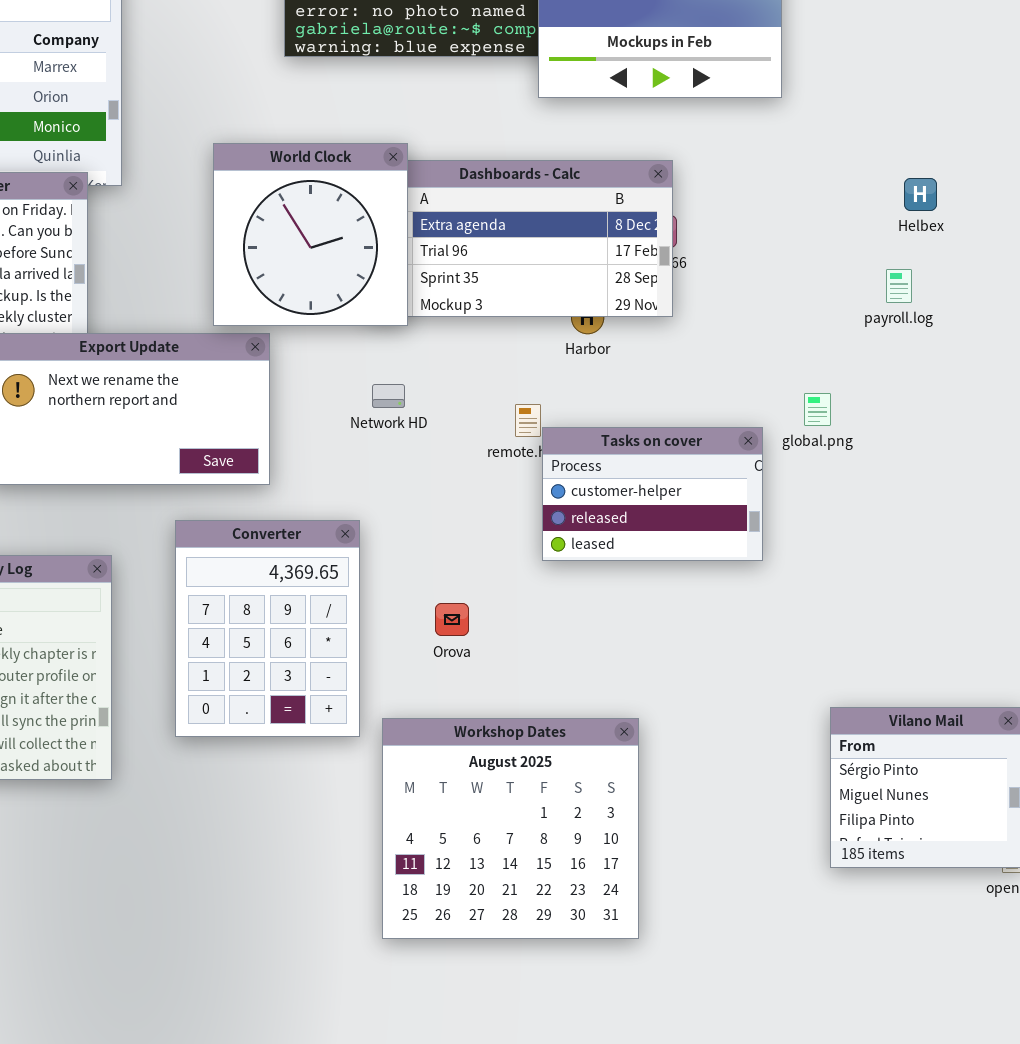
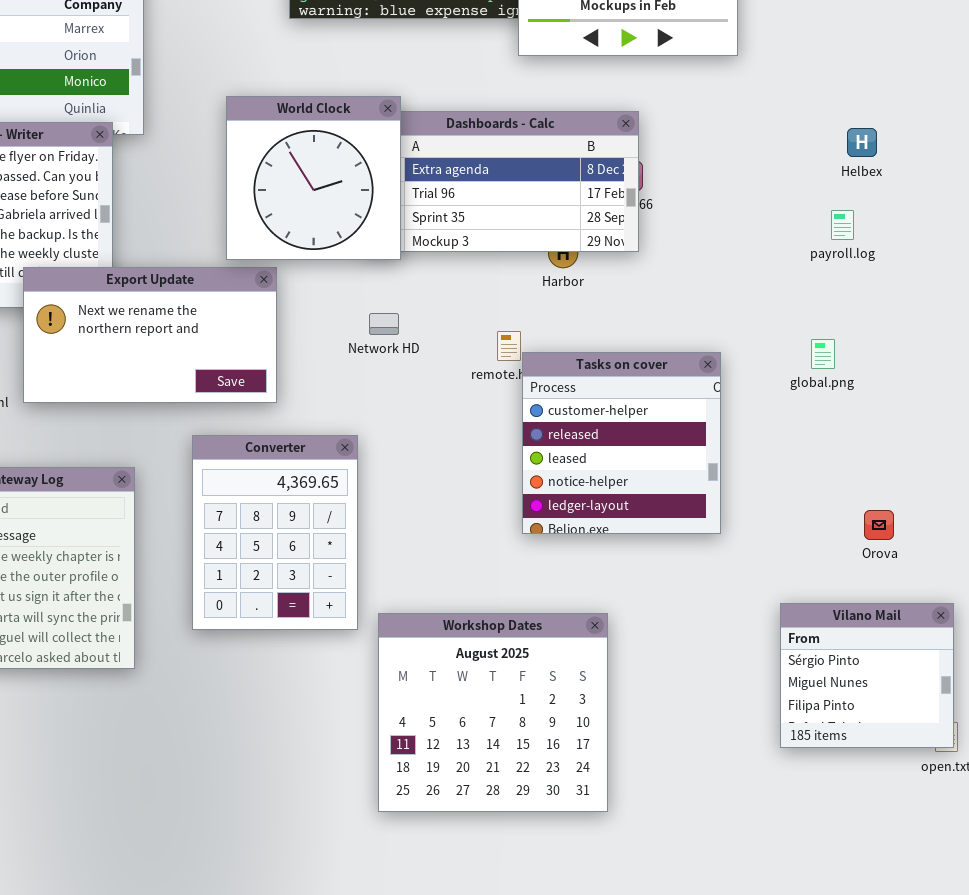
global.png: [804,393,831,426] -> [811,339,835,369], moved
Tasks on cover: [542,427,763,561] -> [522,352,721,534], resized
Orova: [435,603,469,636] -> [864,510,894,540], moved

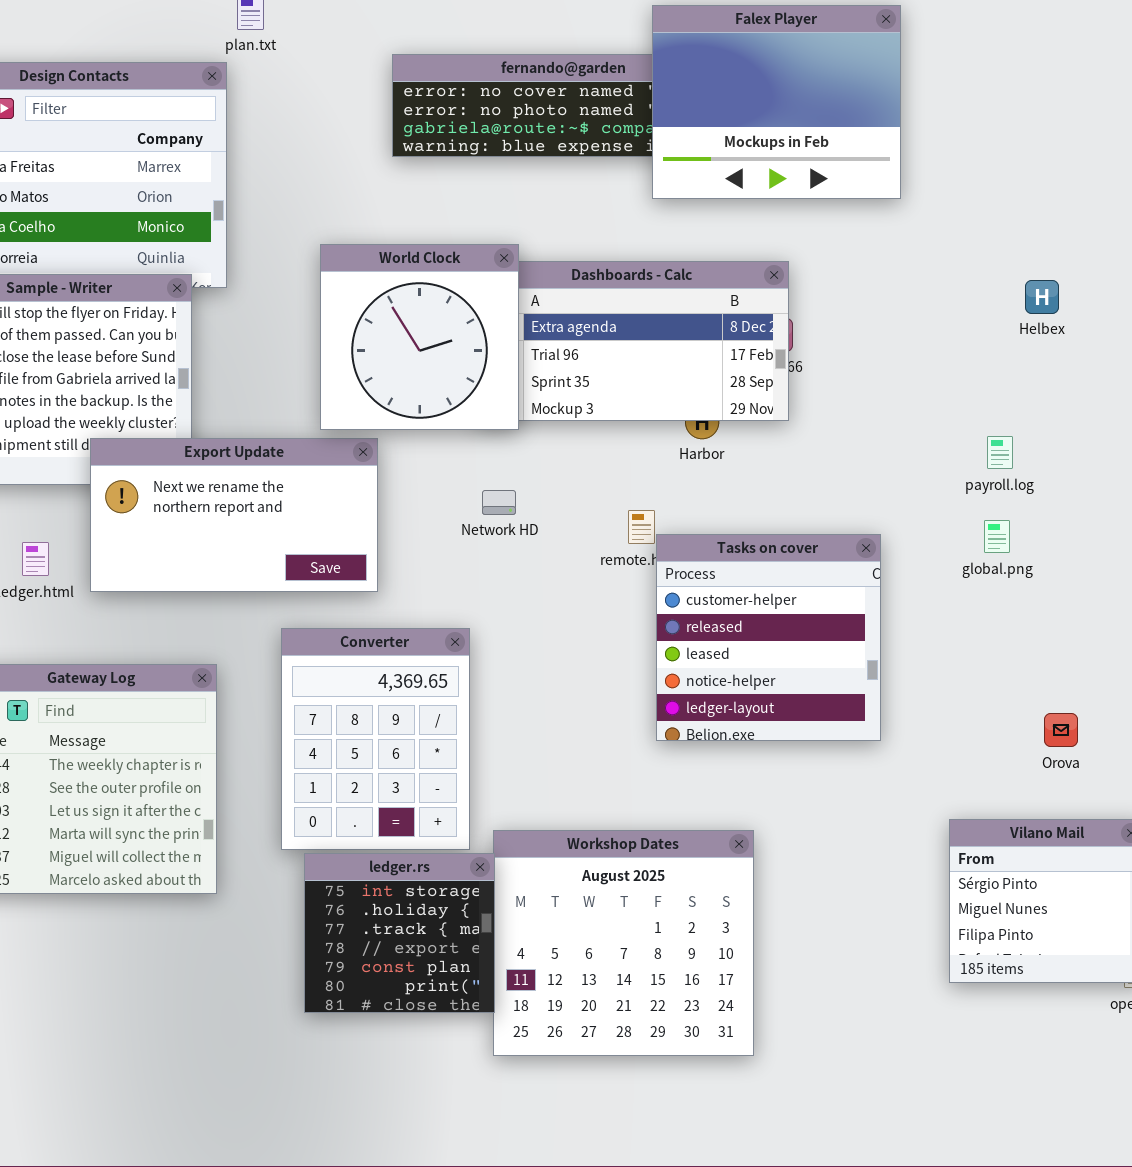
payroll.log: [831,210,854,240] -> [987,436,1013,469], moved
ledger.rs: none -> [304,853,495,1013], opened

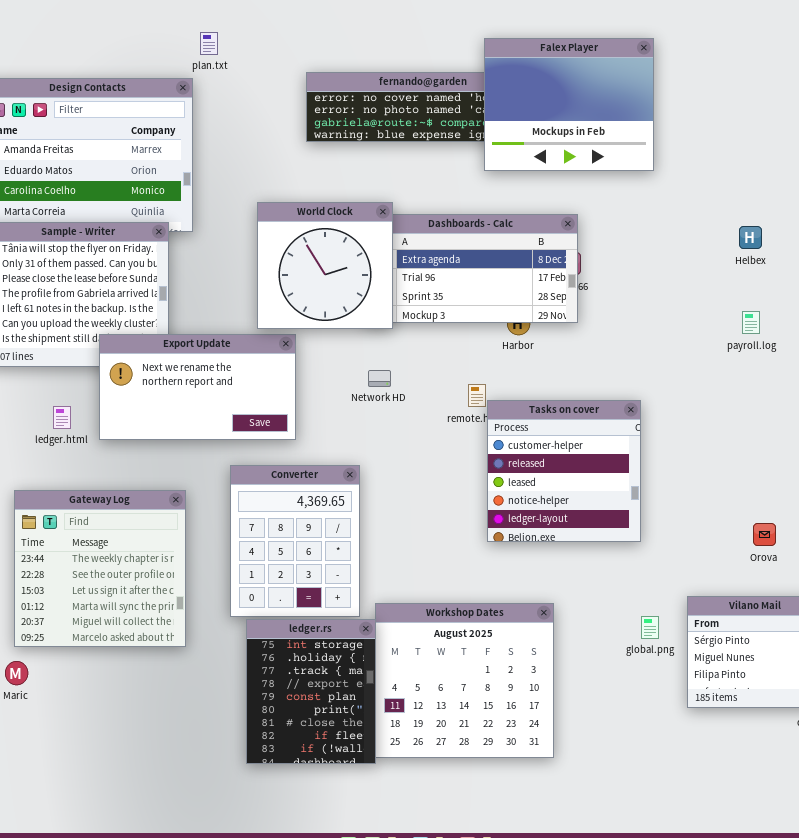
payroll.log: [987,436,1013,469] -> [742,311,760,334], moved
global.png: [984,520,1010,553] -> [641,616,659,639], moved
ledger.rs: [304,853,495,1013] -> [246,619,376,764], resized

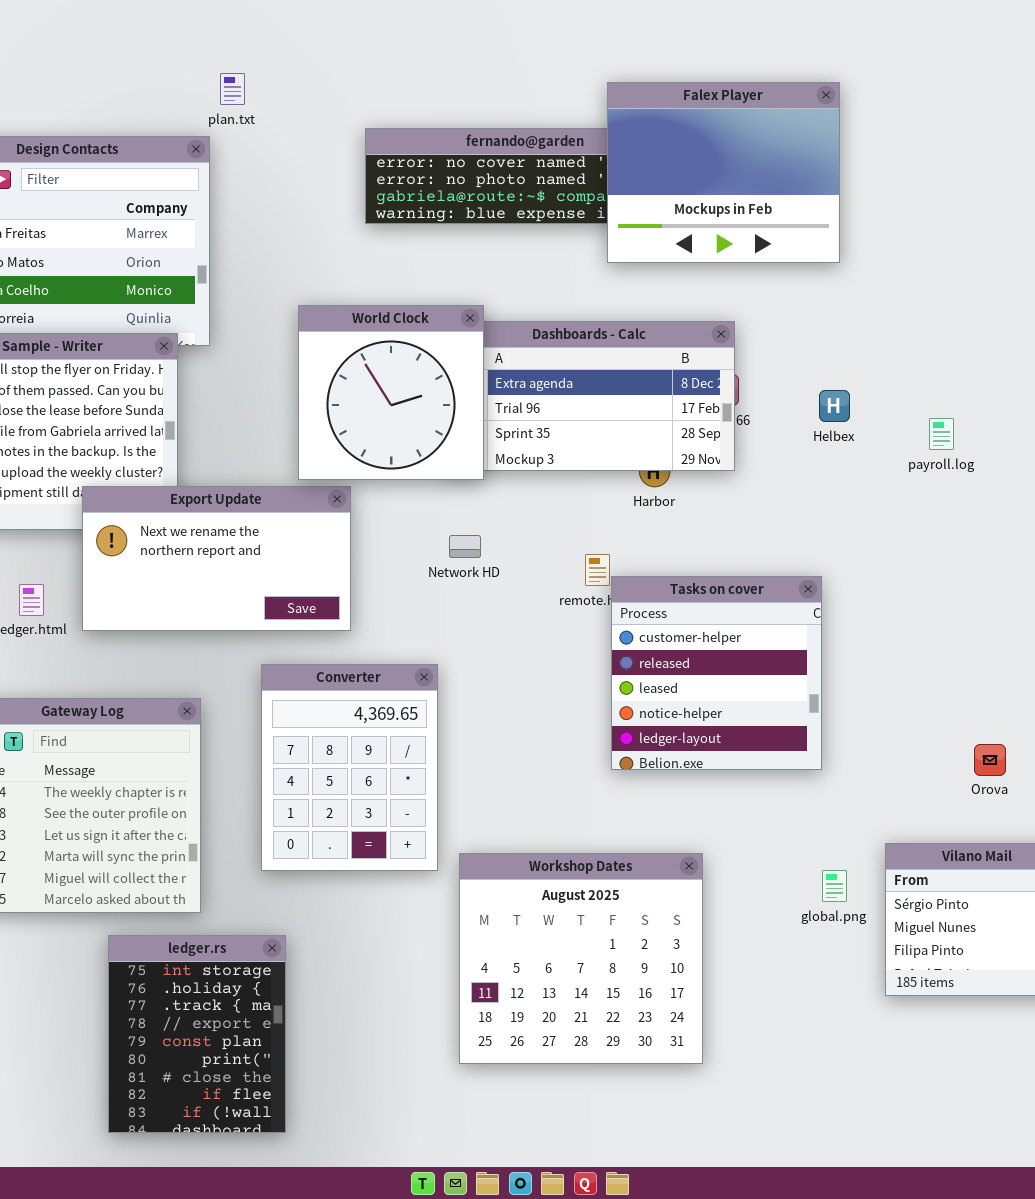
Helbex: [739,226,762,249] -> [819,390,850,422], moved
payroll.log: [742,311,760,334] -> [929,418,954,450], moved
ledger.rs: [246,619,376,764] -> [108,935,286,1133], moved

